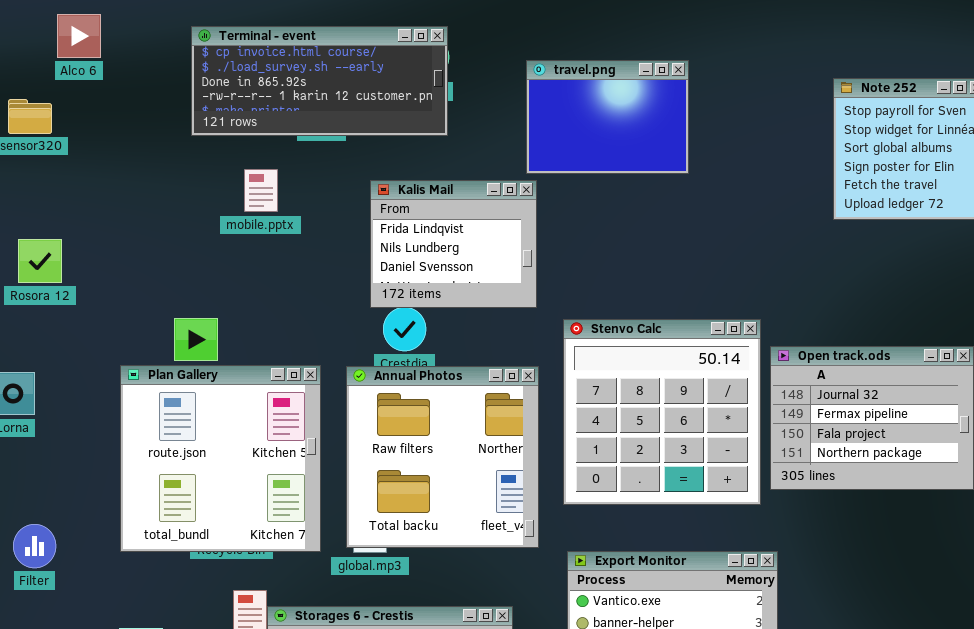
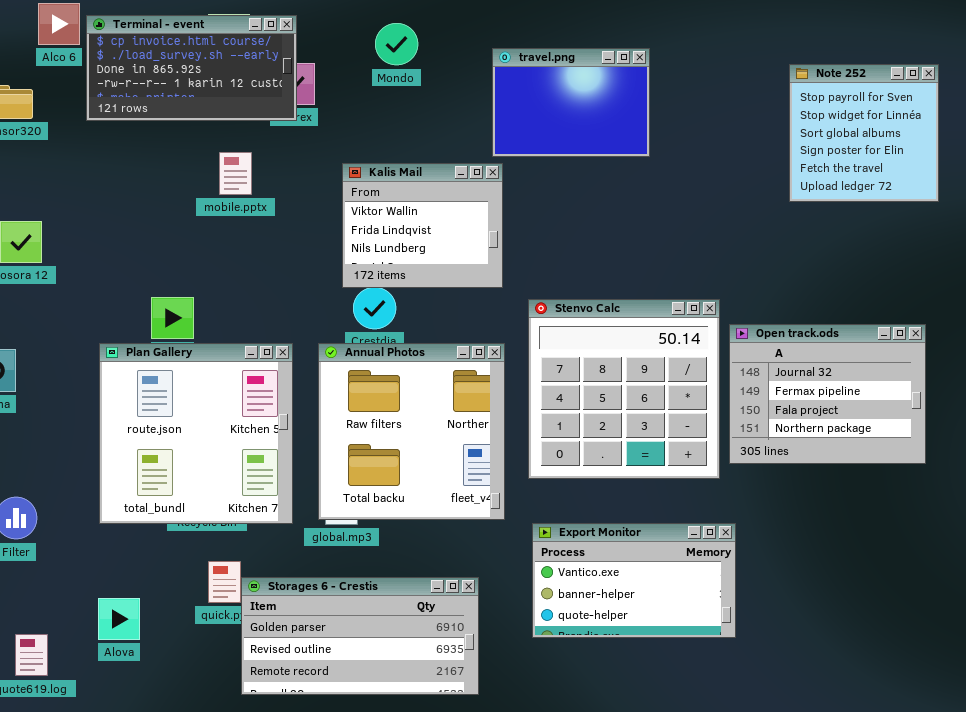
Terminal - event: [191,26,448,136] -> [86,15,297,121], moved, resized
Kalis Mail: [370,180,537,308] -> [342,163,503,288], scrolled up 1 row

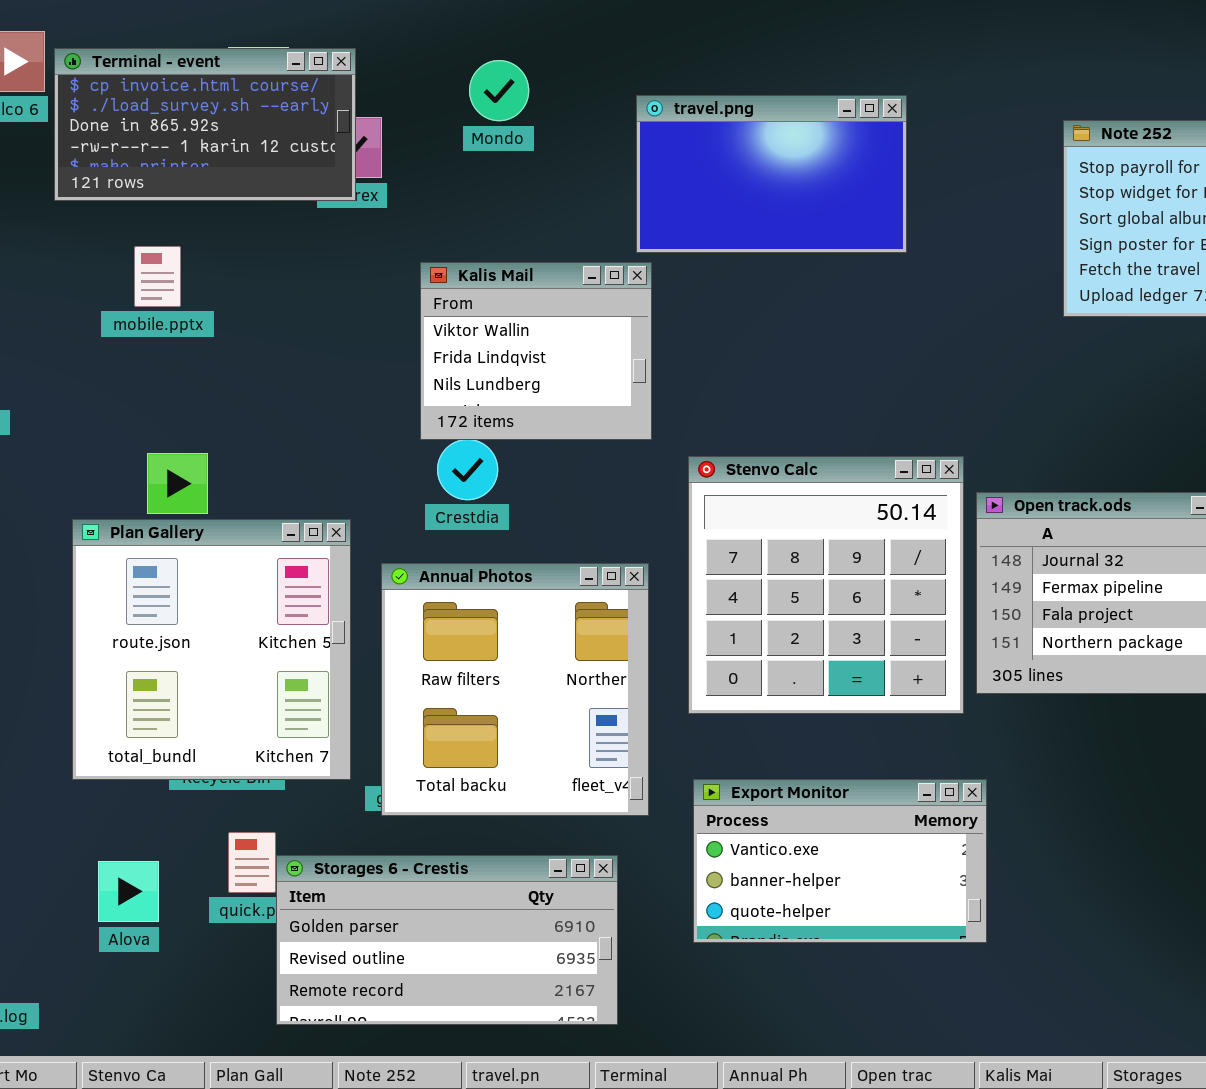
travel.png: [492,48,650,157] -> [636,95,907,253], resized
mobile.pptx: [219,152,252,195] -> [134,246,181,307], moved
Annual Photos: [318,343,505,520] -> [381,563,649,816], moved
Alova: [98,598,140,640] -> [98,861,159,922], moved

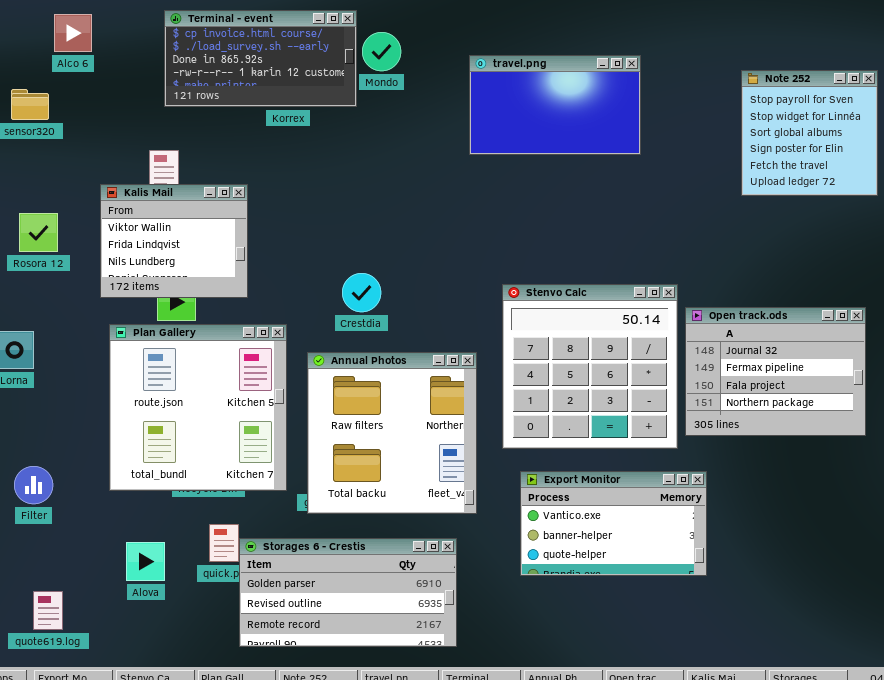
Terminal - event: [54,48,356,201] -> [164,10,357,107], moved
Kalis Mail: [420,262,652,440] -> [100,184,248,298], moved
Export Monitor: [693,779,987,943] -> [520,471,707,576], moved

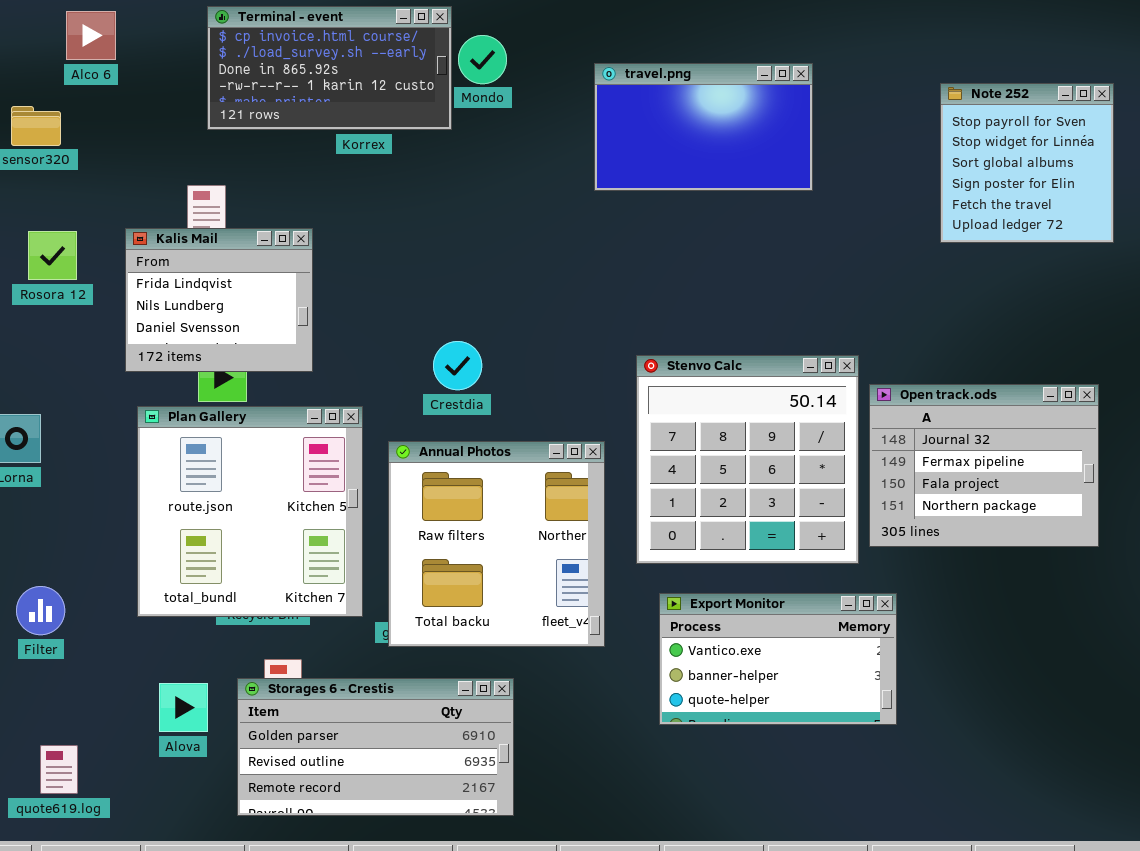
Kalis Mail: [100,184,248,298] -> [125,228,313,372], scrolled down 1 row
Rosora 12: [19,213,58,252] -> [28,231,77,280], moved
Storages 6 - Crestis: [239,538,457,647] -> [237,678,514,816], moved

